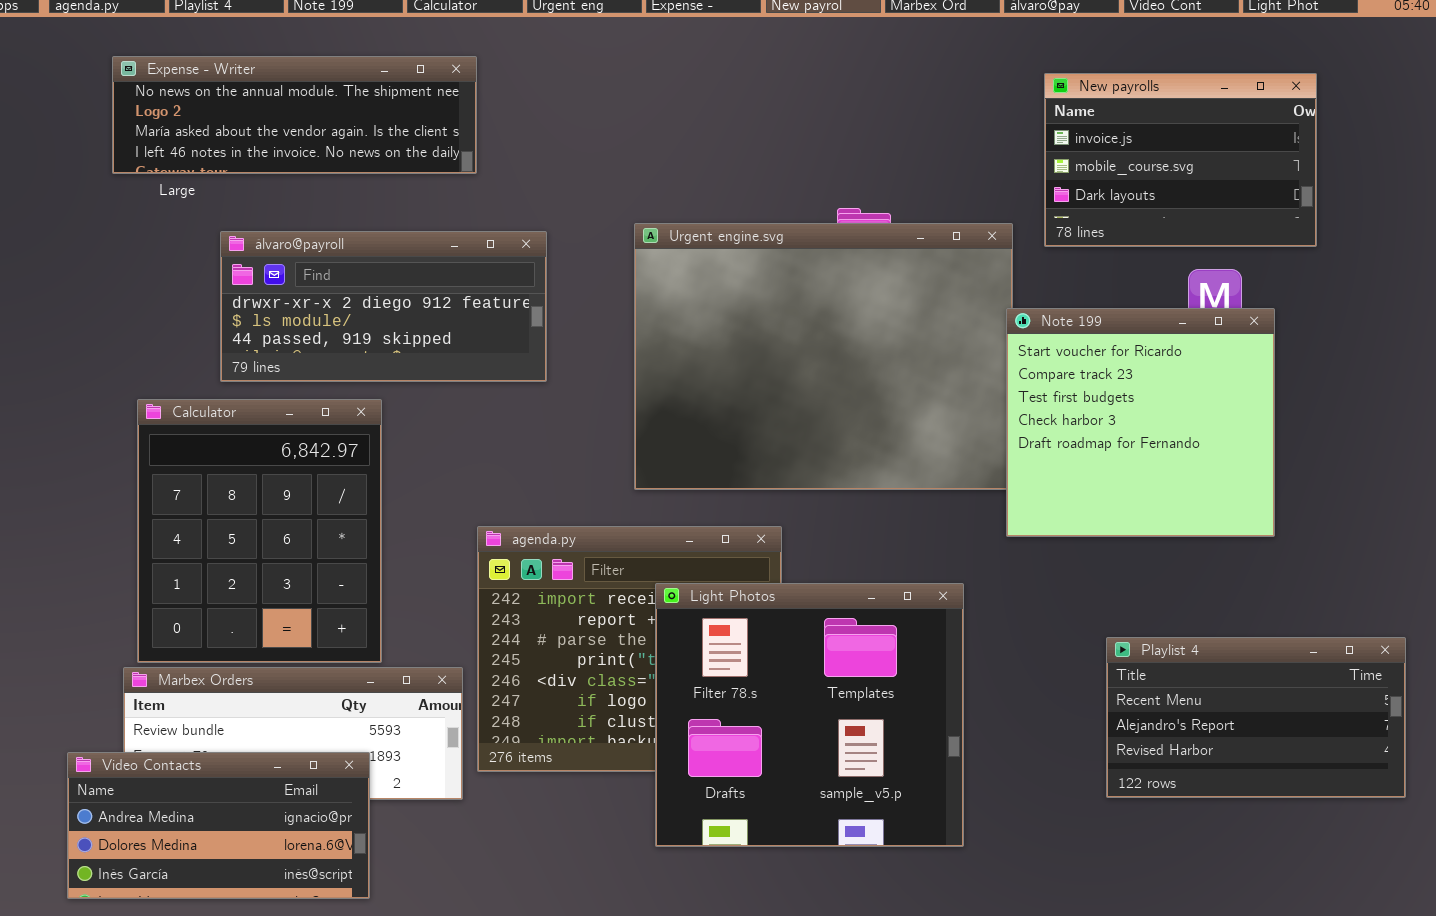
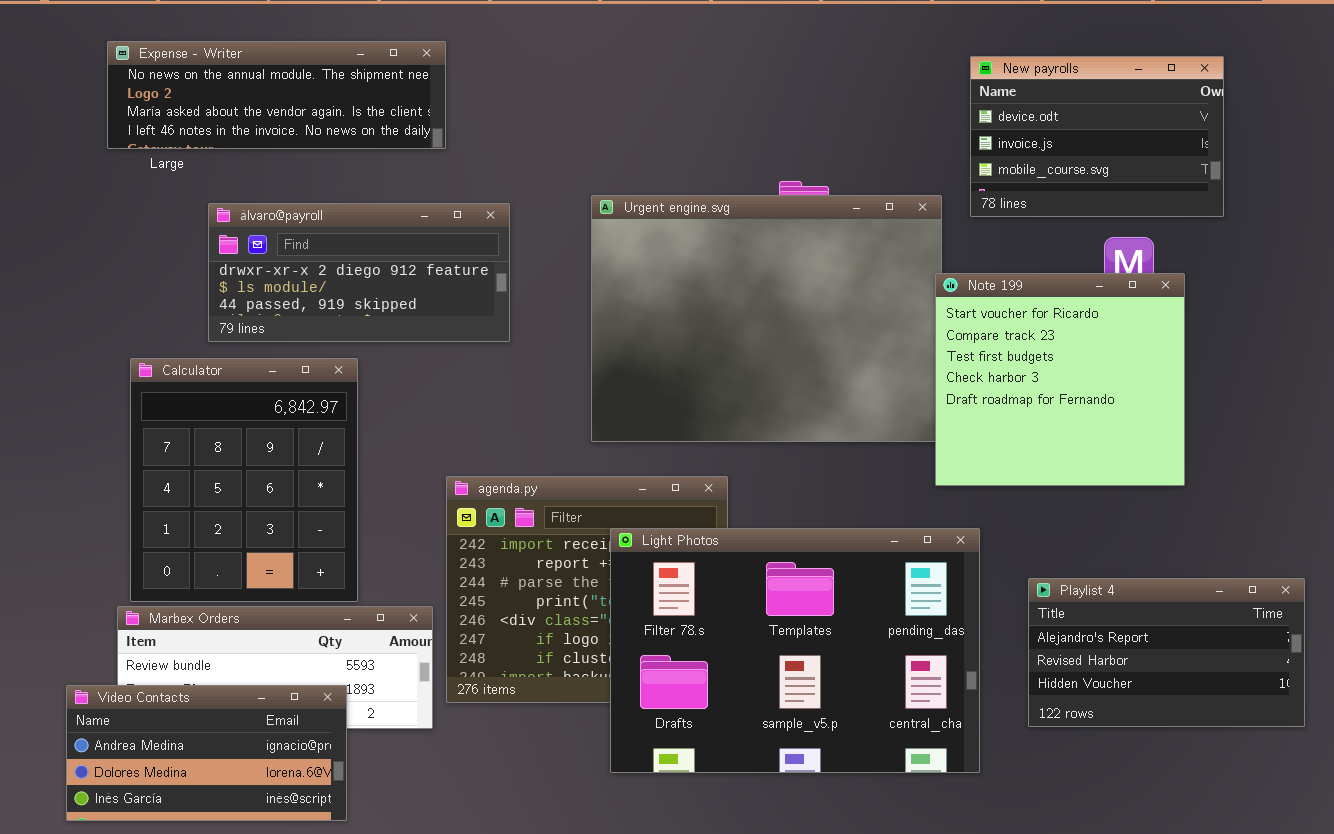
New payrolls: [1044,73,1317,247] -> [970,56,1224,217], scrolled up 1 row
Light Photos: [655,583,964,847] -> [610,528,980,773], resized
Playlist 4: [1106,637,1406,798] -> [1028,578,1305,727], scrolled down 1 row

